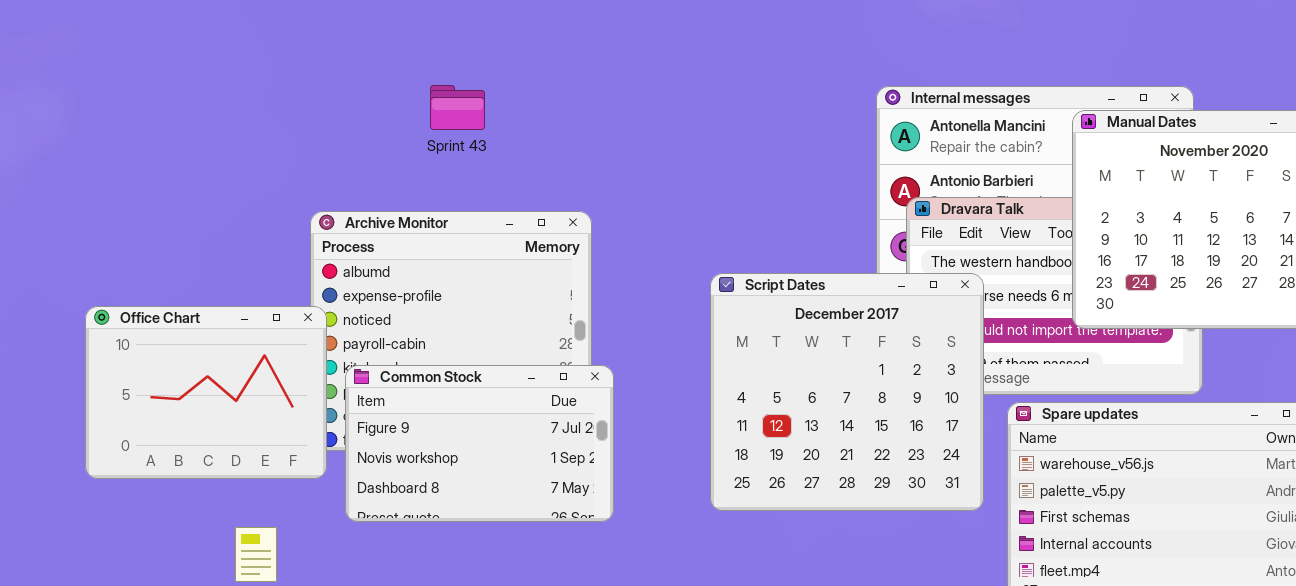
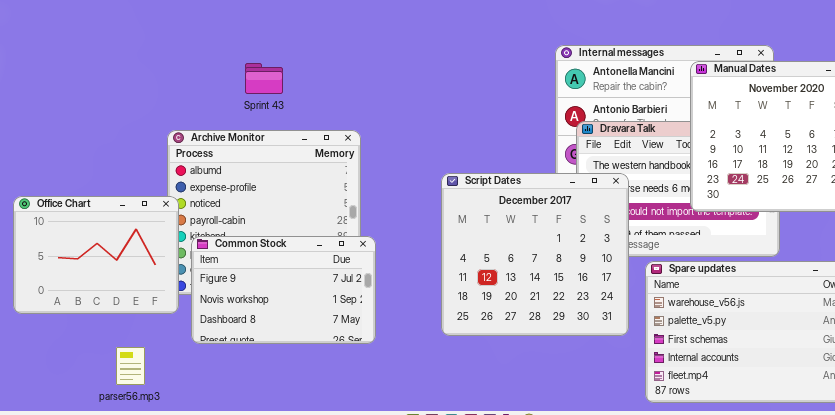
Sprint 43: [430,85,485,130] -> [245,63,283,94], moved

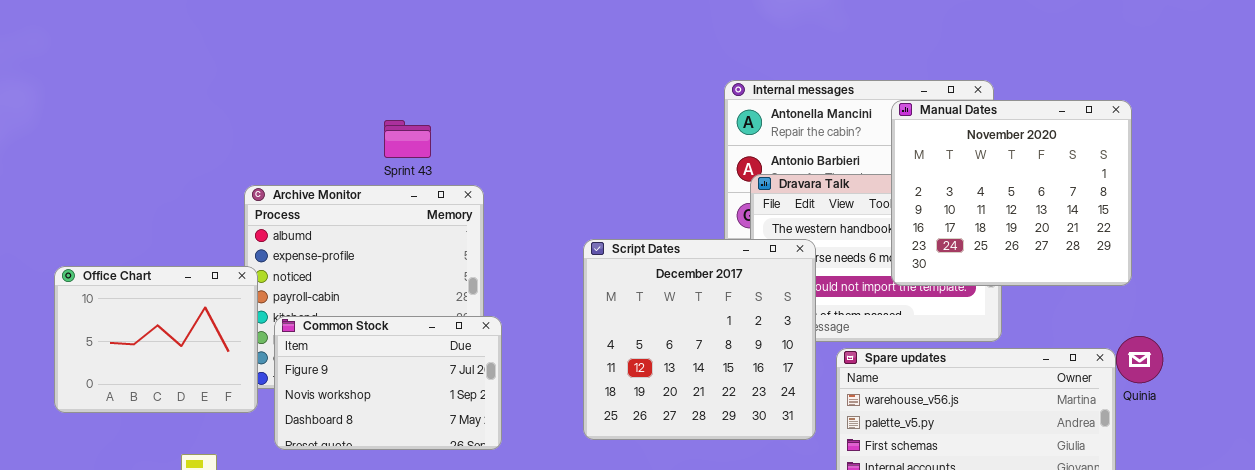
Sprint 43: [245,63,283,94] -> [384,120,431,158], moved

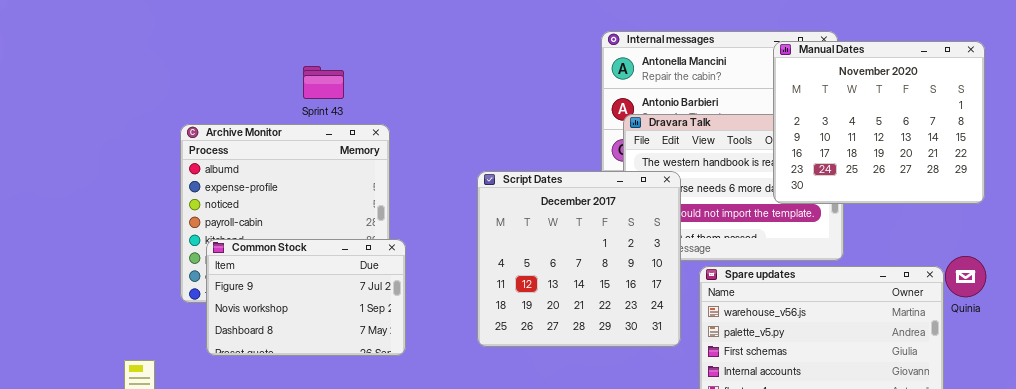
Manual Dates: [891,100,1132,286] -> [773,41,985,204], moved
Office Chart: [54,266,258,413] -> none, closed

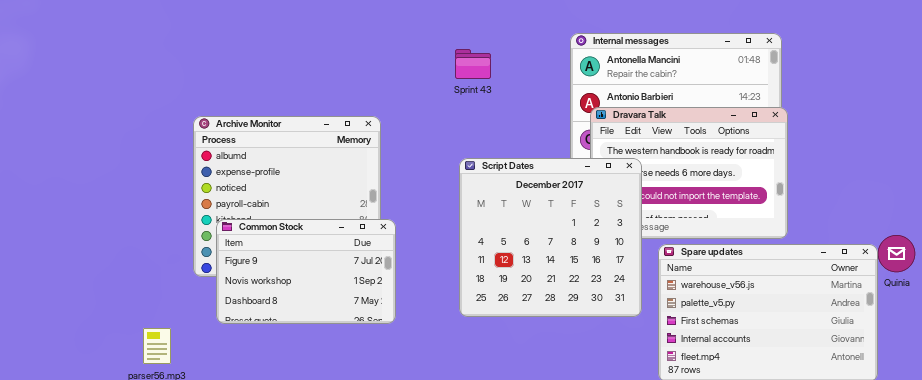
Manual Dates: [773,41,985,204] -> none, closed
Sprint 43: [303,66,344,99] -> [455,49,491,79], moved

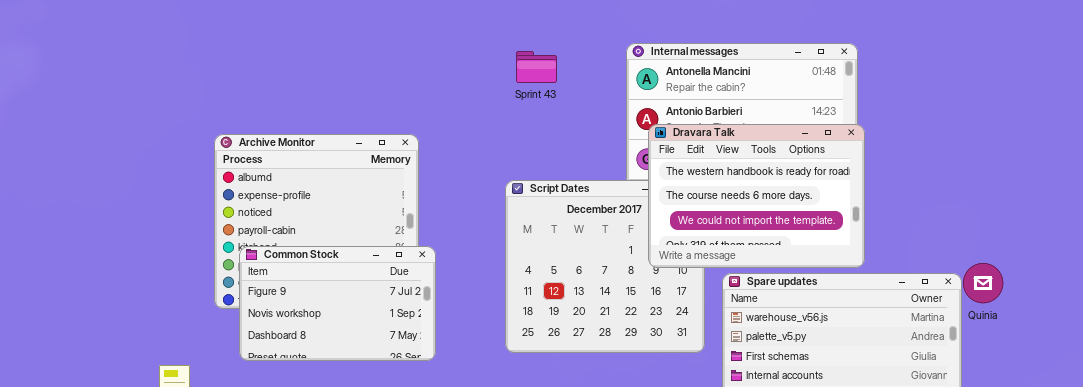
Sprint 43: [455,49,491,79] -> [516,51,557,83], moved
Dravara Talk: [590,107,788,239] -> [648,124,865,268], raised

